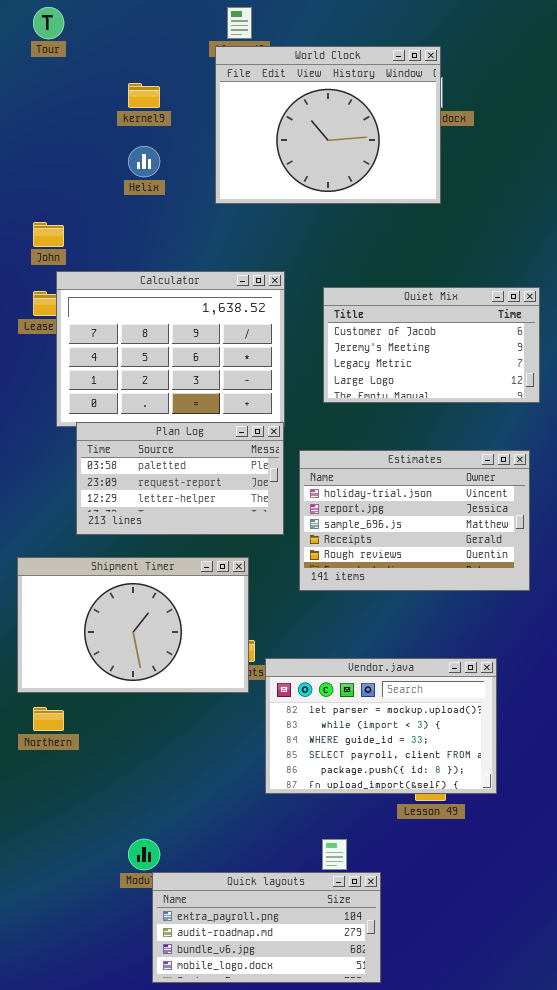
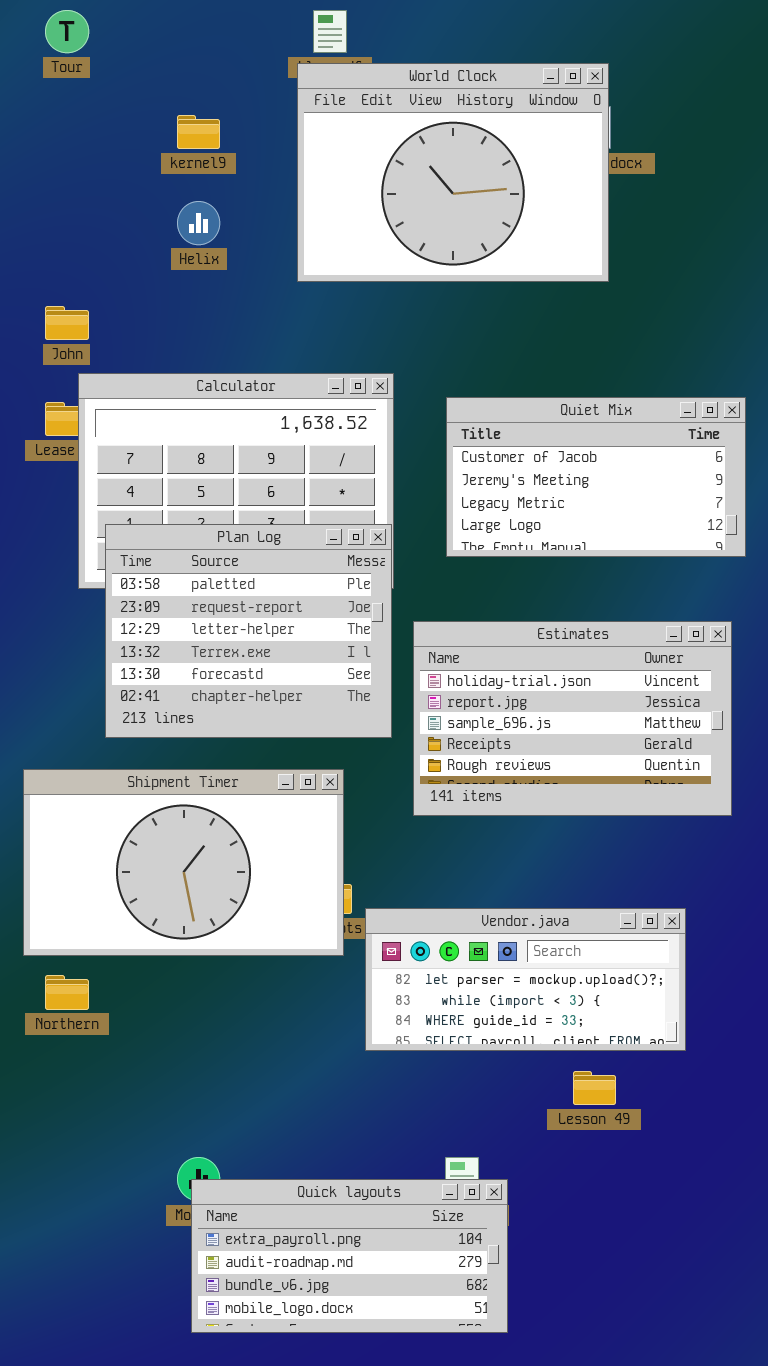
Plan Log: [76,422,284,535] -> [105,524,392,738], resized
Vendor.java: [265,658,497,794] -> [365,908,686,1051], resized
Quick layouts: [152,872,381,983] -> [191,1179,508,1333], moved

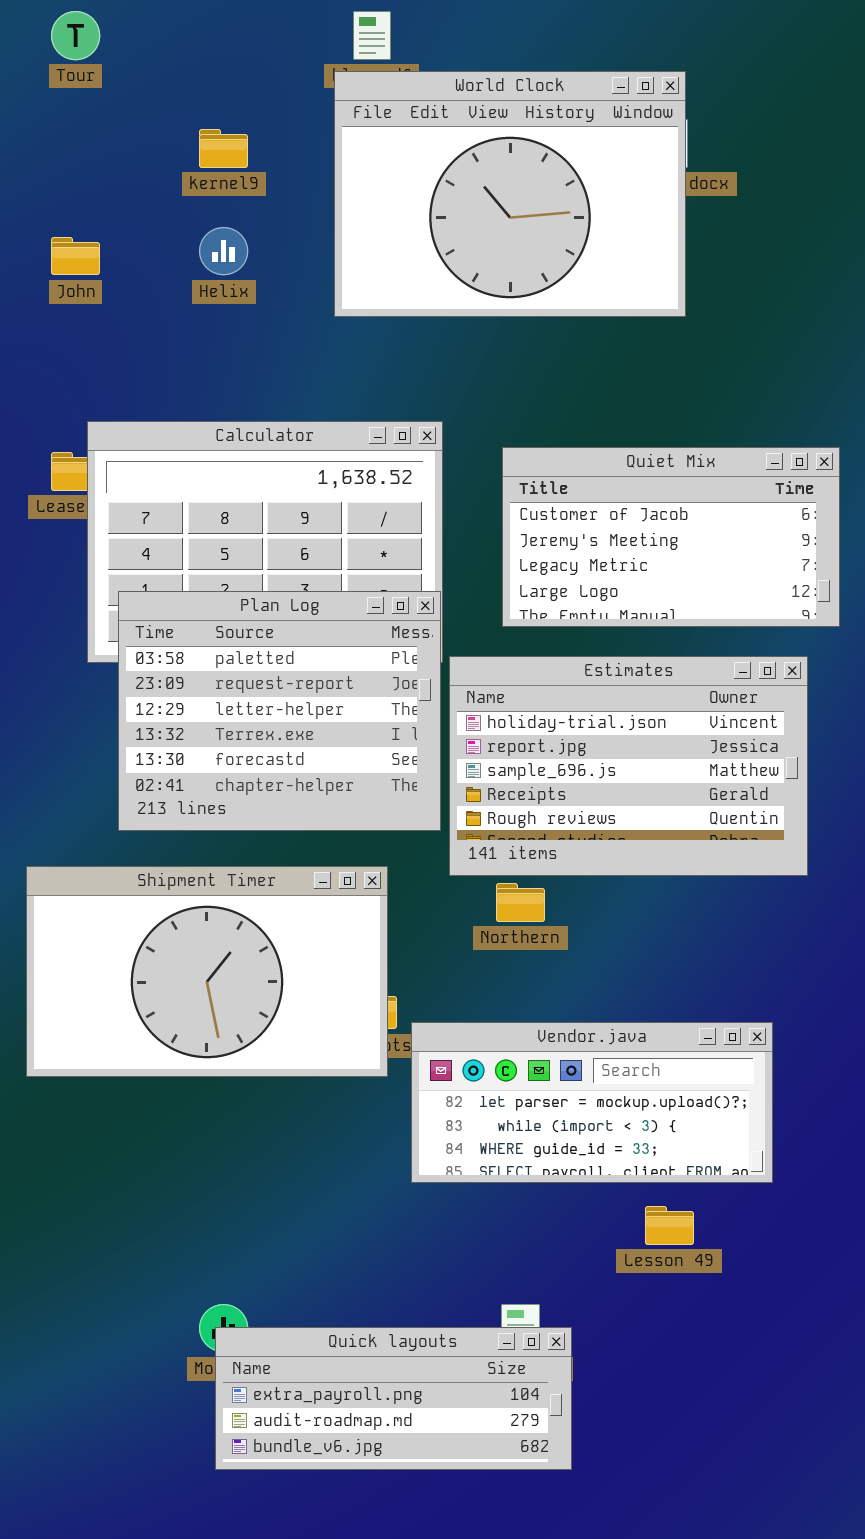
John: [45,306,89,340] -> [51,237,100,275], moved
Estimates: [413,621,732,816] -> [449,656,808,876], moved
Northern: [45,975,89,1010] -> [496,883,545,922], moved
Quick layouts: [191,1179,508,1333] -> [215,1327,572,1470], resized

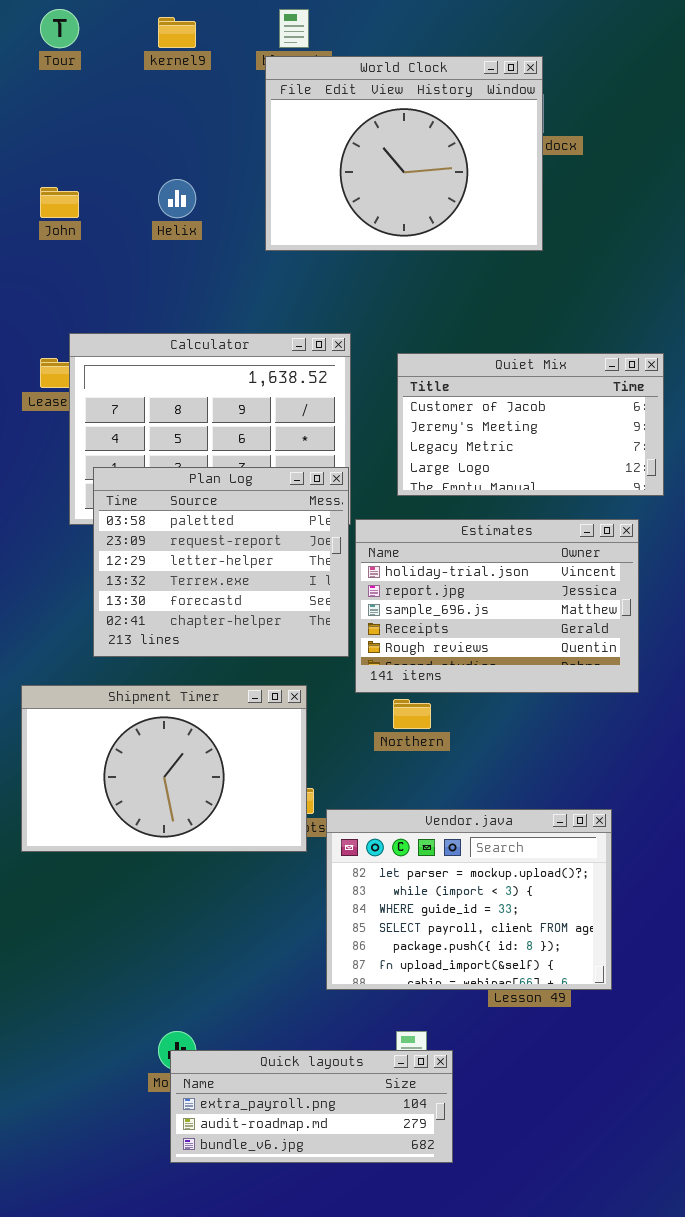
kernel9: [199,129,248,168] -> [158,17,196,48], moved
Vendor.java: [411,1022,773,1183] -> [326,809,612,990], resized

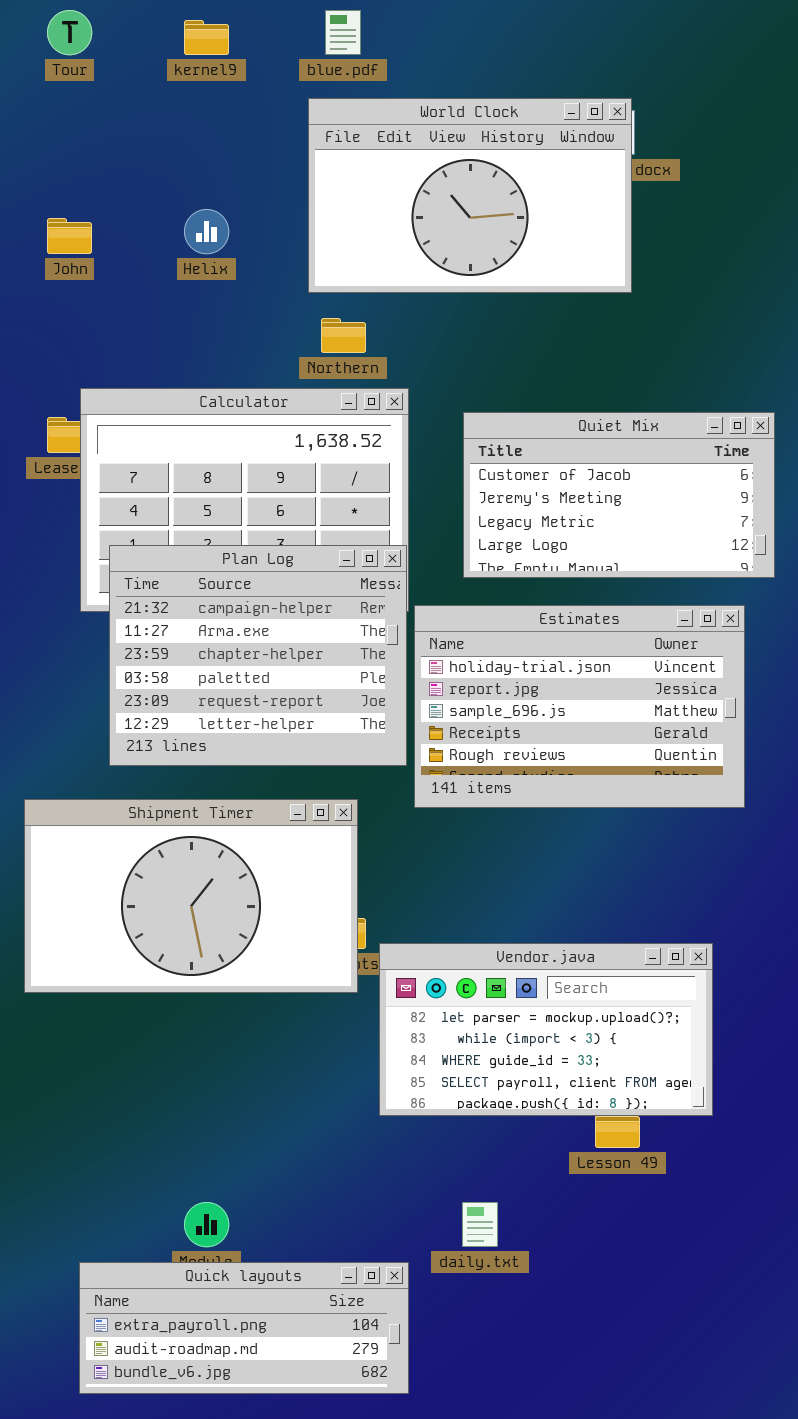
World Clock: [265,56,543,251] -> [308,98,632,293], resized
Plan Log: [93,467,349,657] -> [109,545,407,766], scrolled up 3 rows
Northern: [393,699,431,729] -> [321,318,366,353], moved
Vendor.java: [326,809,612,990] -> [379,943,713,1116], resized
Quick layouts: [170,1050,453,1163] -> [79,1262,409,1394], moved

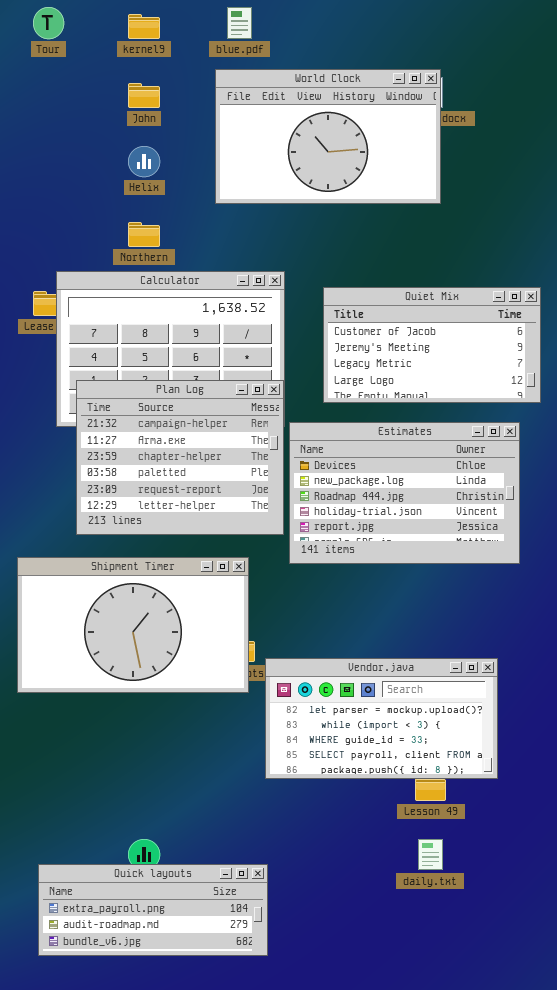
John: [47,218,92,254] -> [128,83,160,108], moved
Northern: [321,318,366,353] -> [128,222,160,247], moved
Estimates: [414,605,745,808] -> [289,422,520,564], scrolled up 3 rows
daily.txt: [462,1202,498,1247] -> [418,839,443,870], moved
Quick layouts: [79,1262,409,1394] -> [38,864,268,956], moved

